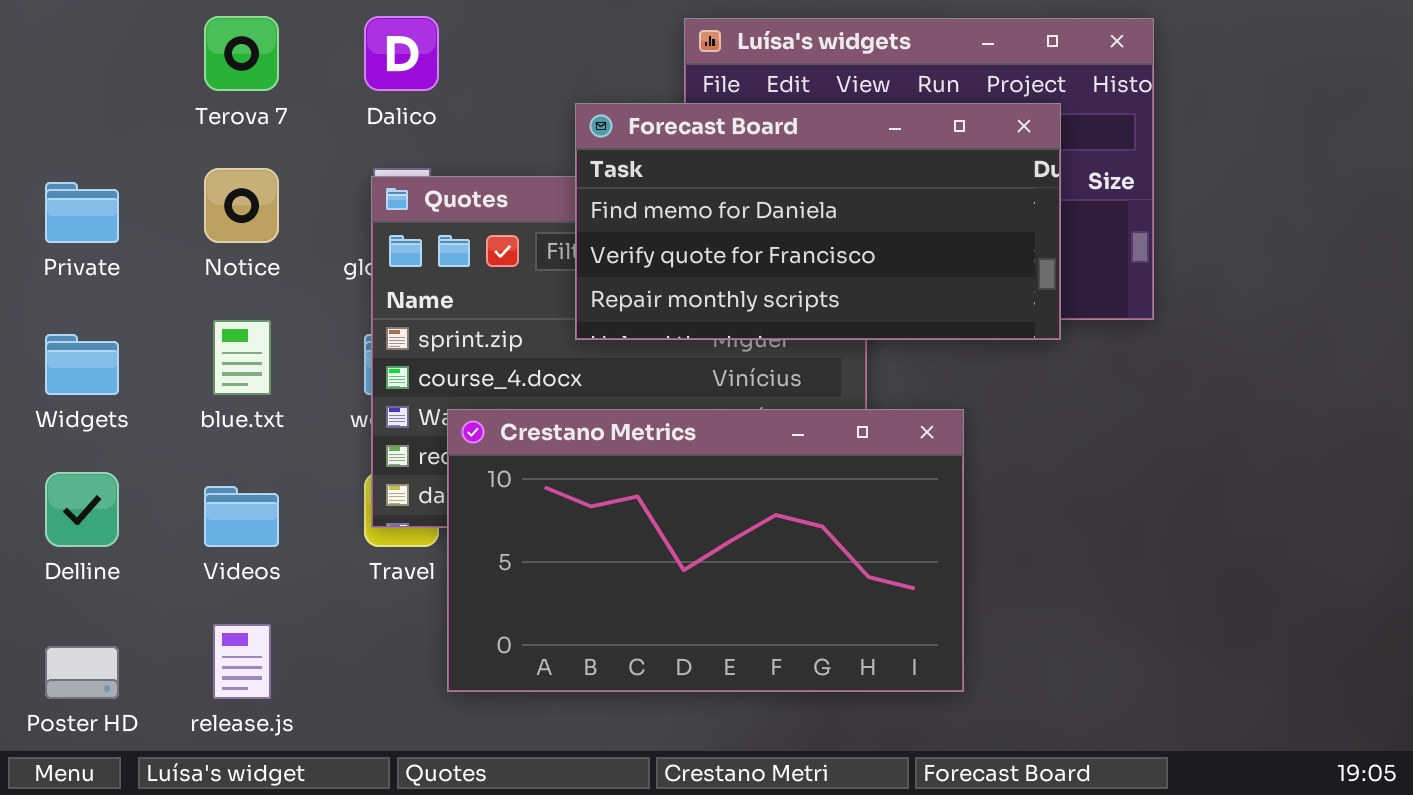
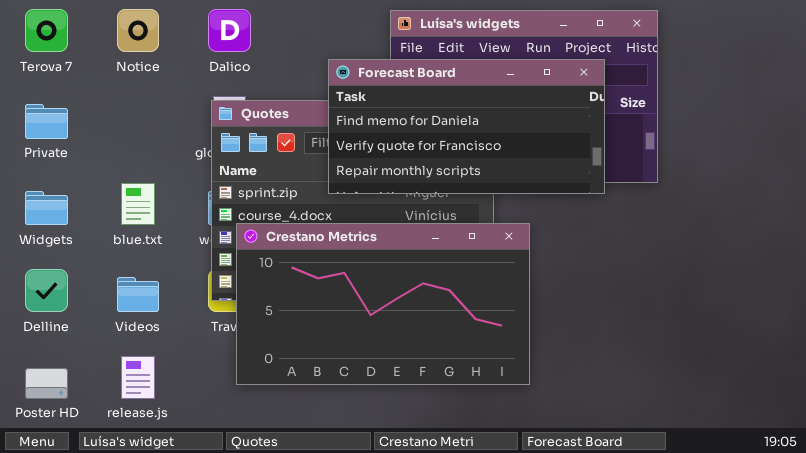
Terova 7: [204,16,279,91] -> [25,9,68,52], moved
Notice: [204,168,279,243] -> [117,9,159,52], moved
Crestano Metrics: [447,409,964,692] -> [236,223,530,385], moved

